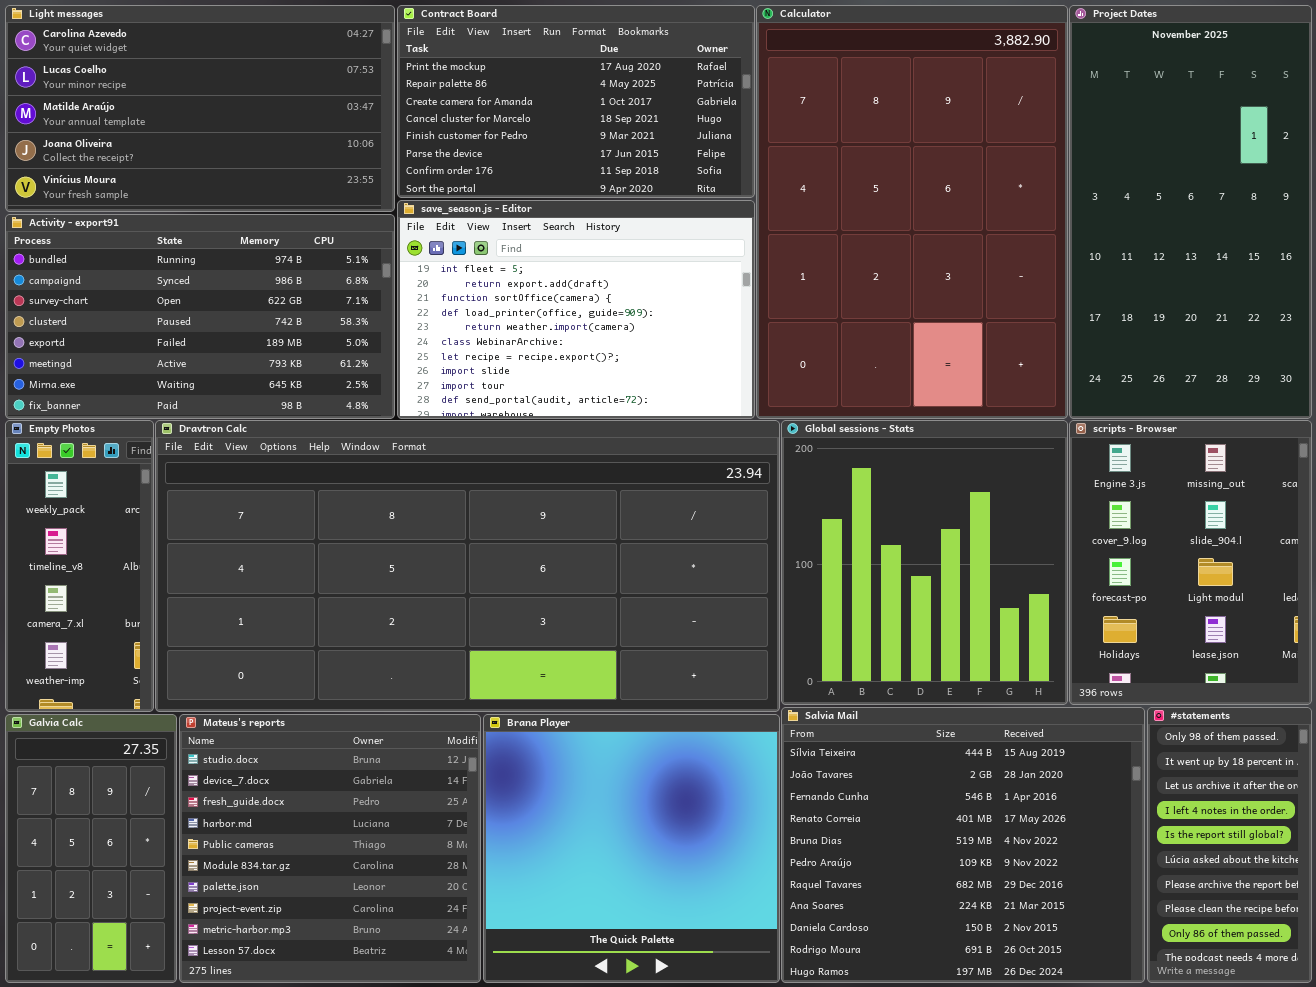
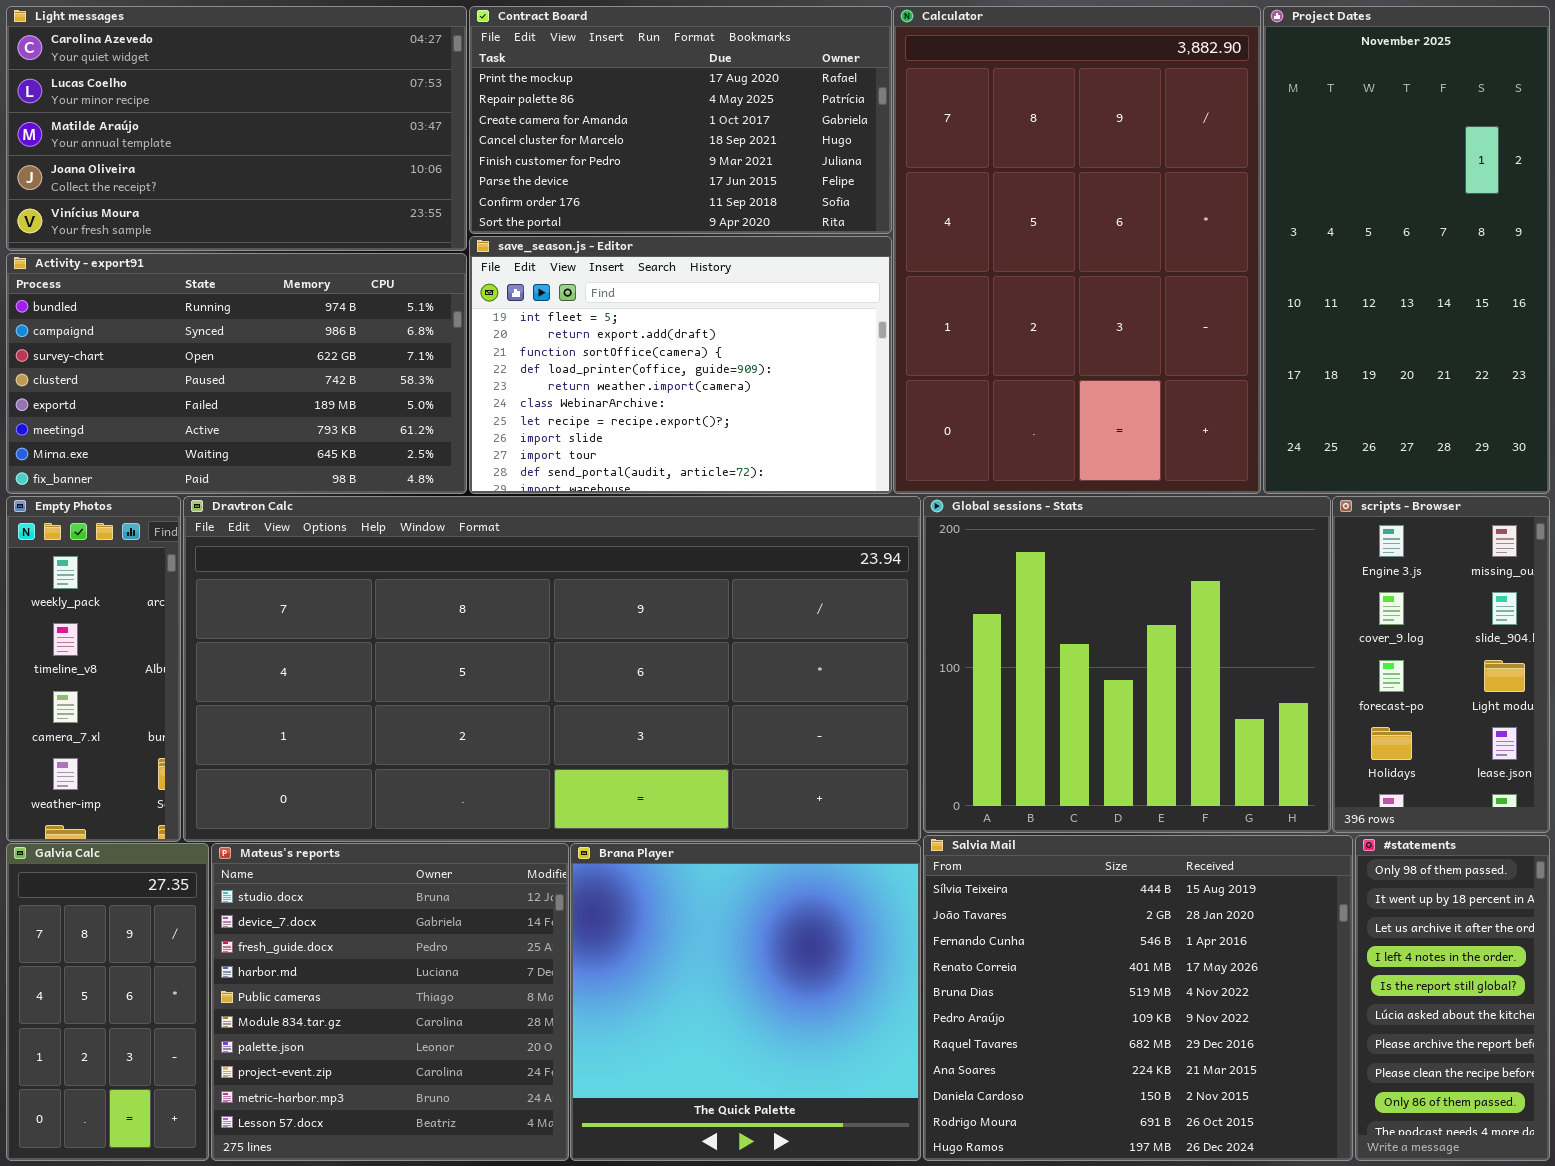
Global sessions - Stats: [781,420,1068,705] -> [923,496,1331,833], resized
scripts - Browser: [1069,420,1312,705] -> [1332,496,1550,833], resized

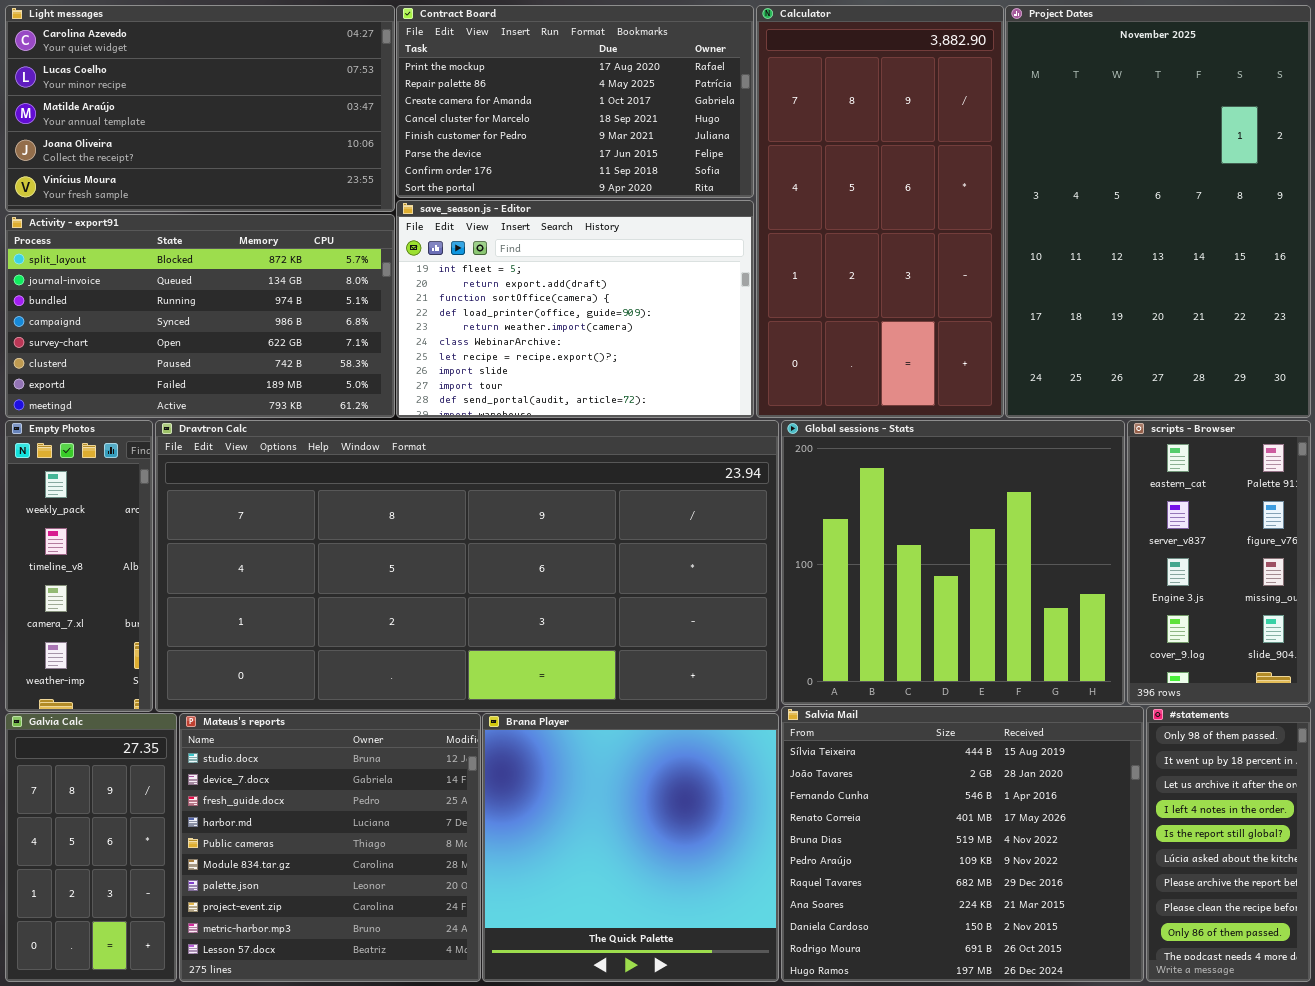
Calculator: [893,6,1261,494] -> [756,5,1004,418], resized
Project Dates: [1263,6,1550,494] -> [1005,5,1311,418], resized
Activity - export91: [6,253,467,494] -> [5,214,395,418], scrolled up 2 rows
scripts - Browser: [1332,496,1550,833] -> [1127,420,1311,705], scrolled up 2 rows

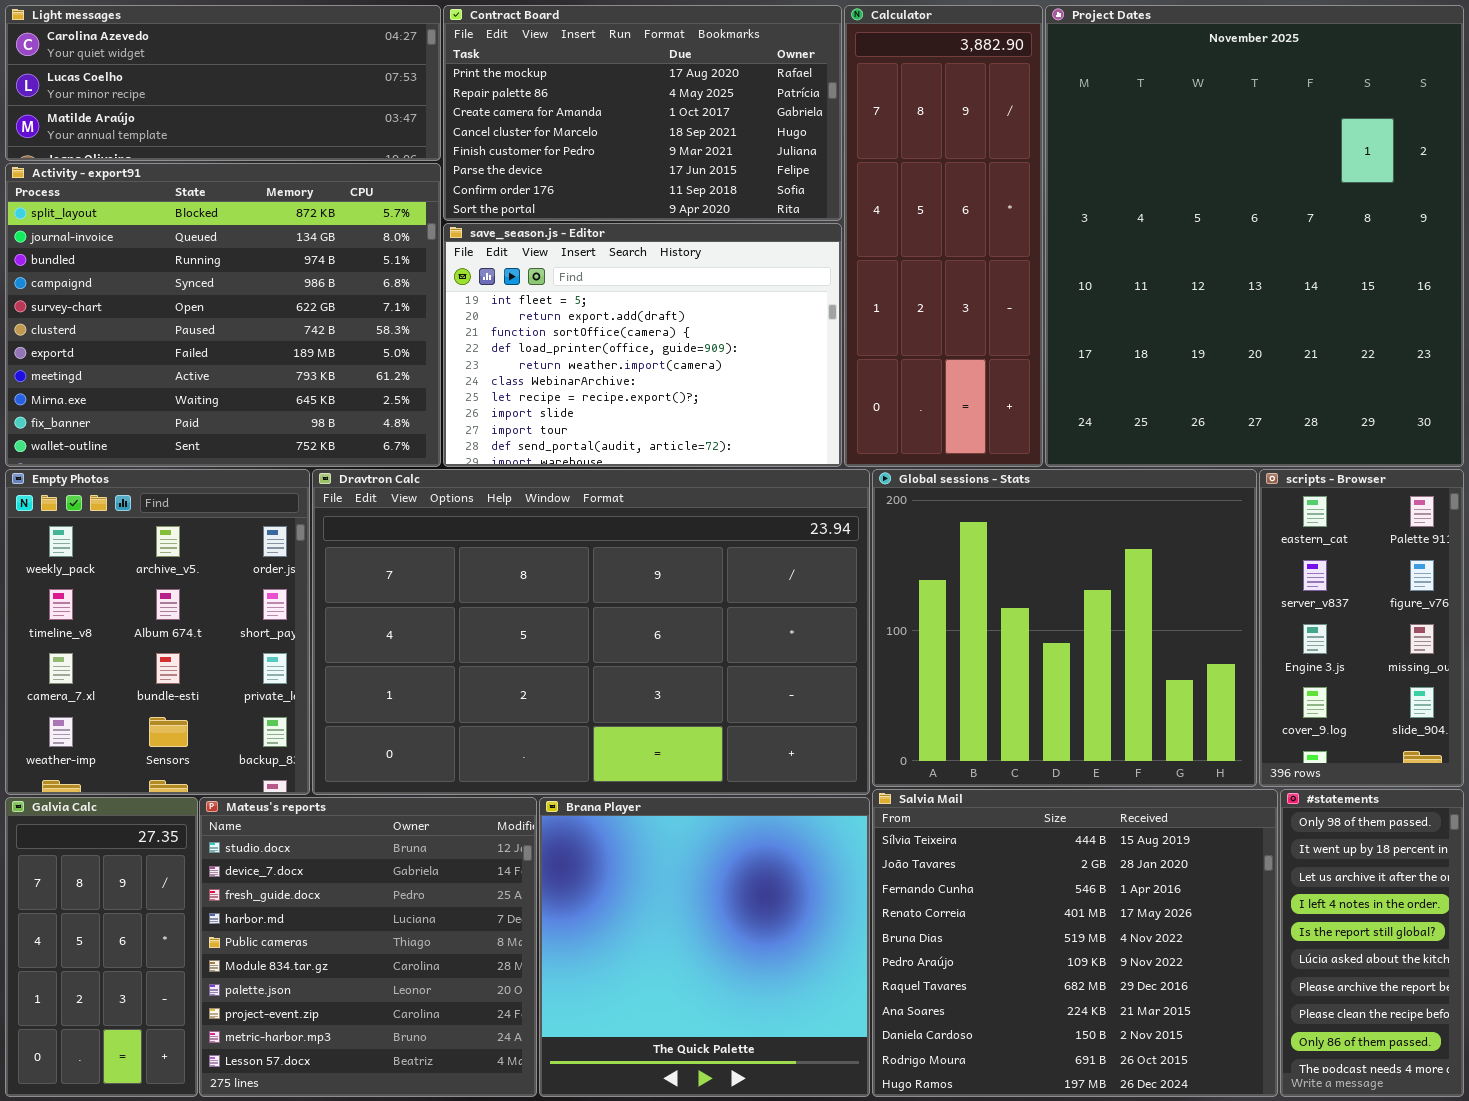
Light messages: [5,5,395,212] -> [5,5,441,161], resized
Calculator: [756,5,1004,418] -> [844,5,1043,467], resized
Project Dates: [1005,5,1311,418] -> [1045,5,1464,467], resized
Activity - export91: [5,214,395,418] -> [5,163,441,467], resized
Empty Photos: [5,420,153,712] -> [5,469,310,795], resized
Dravtron Calc: [155,420,779,712] -> [312,469,870,795], resized

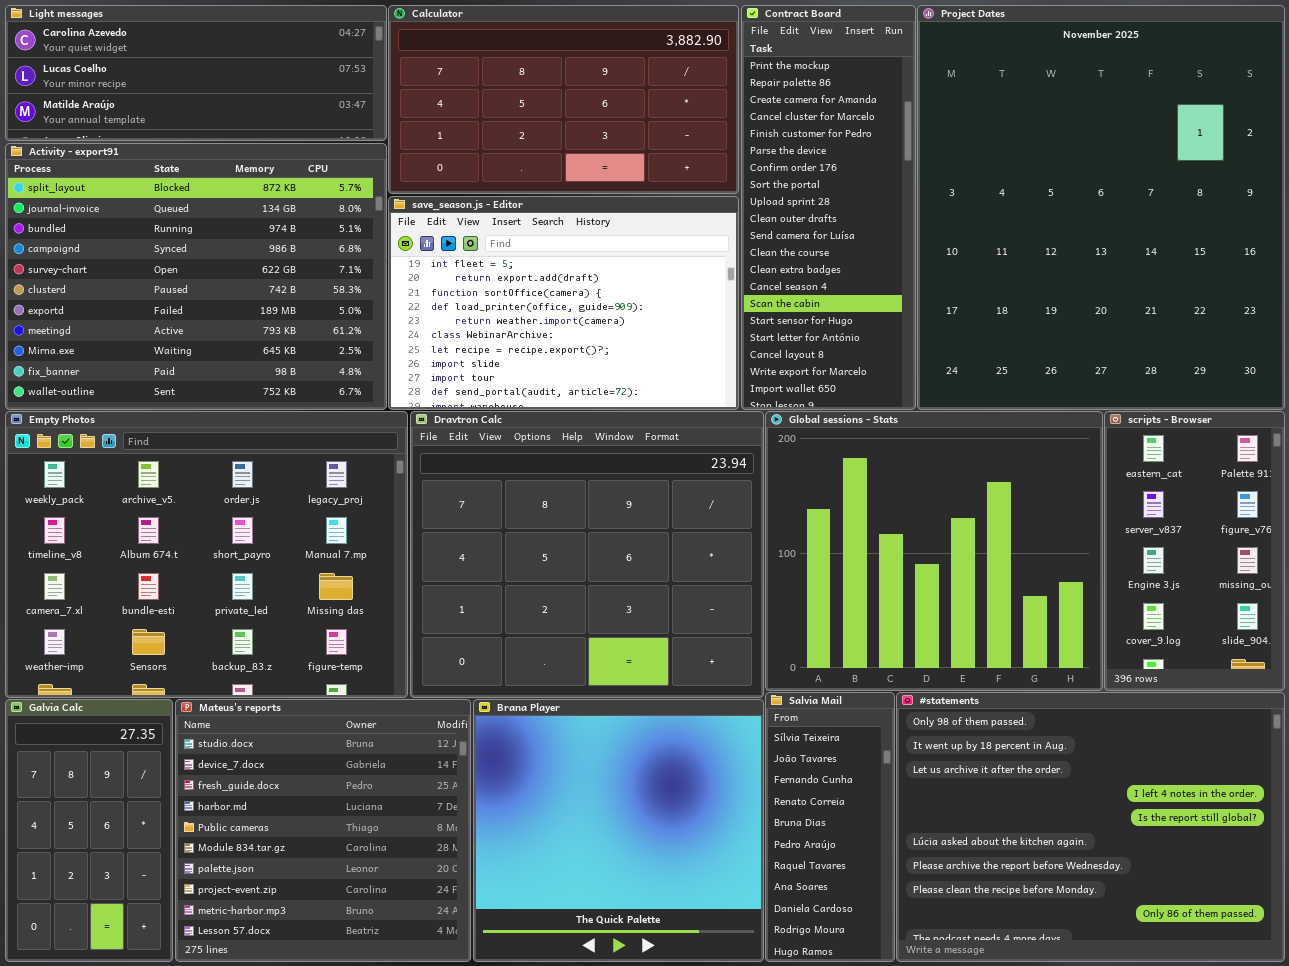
Contract Board: [443,5,842,221] -> [741,5,916,410], moved, resized
Calculator: [844,5,1043,467] -> [388,5,739,194], moved, resized
Empty Photos: [5,469,310,795] -> [5,411,408,698], resized
Dravtron Calc: [312,469,870,795] -> [410,411,764,698], resized
Salvia Mail: [872,789,1278,1097] -> [765,692,895,962], resized
#statements: [1280,789,1464,1097] -> [896,692,1285,962], resized

